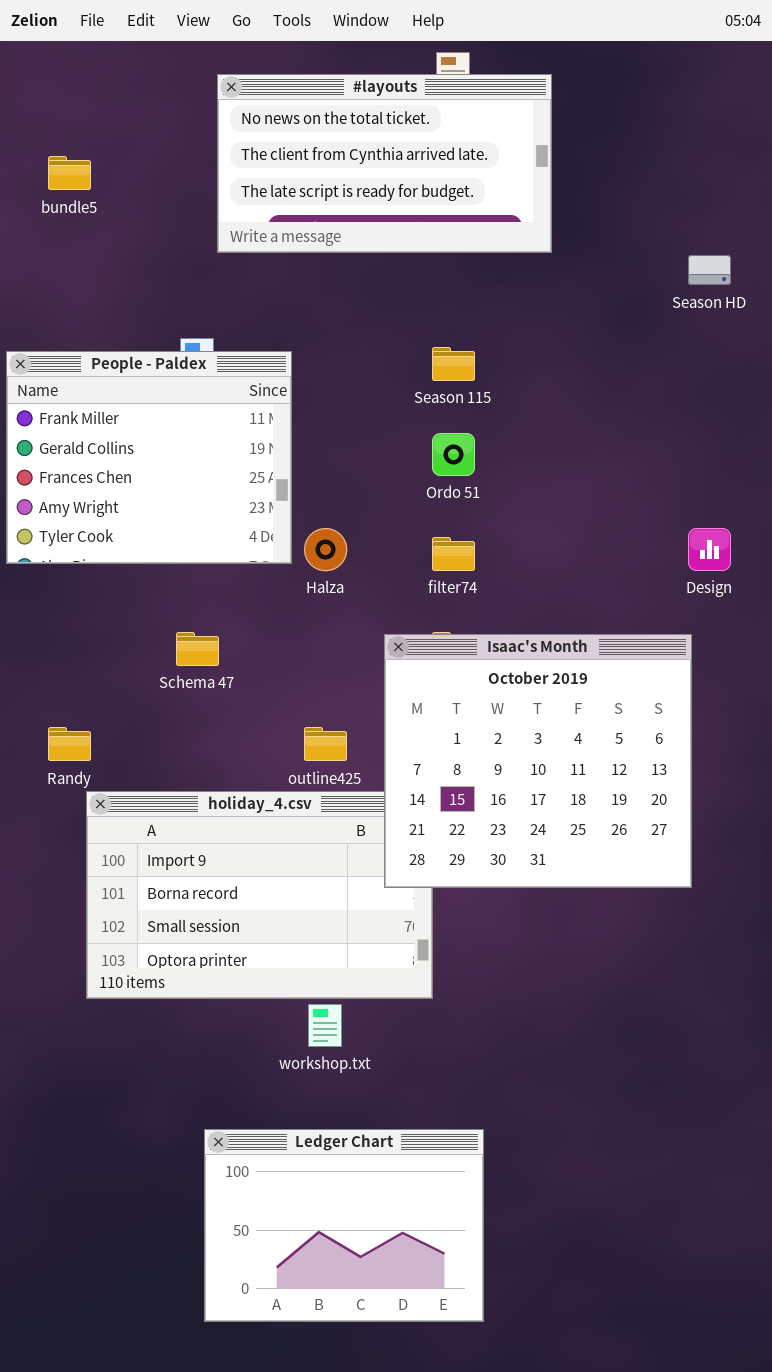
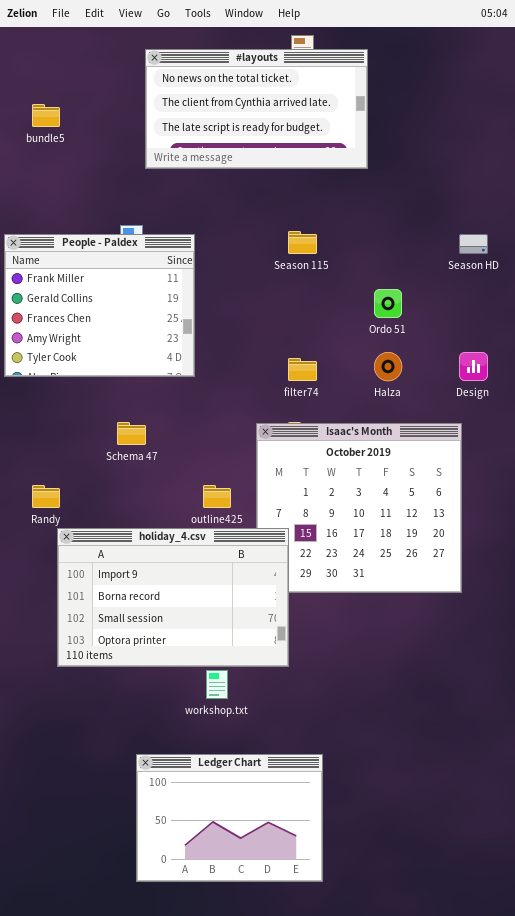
Season HD: [688,255,731,285] -> [459,234,488,254], moved
Ordo 51: [432,433,475,476] -> [374,289,402,318], moved
Halza: [304,528,347,571] -> [374,352,402,381], moved
holiday_4.csv: [86,791,433,999] -> [57,528,289,667], raised

